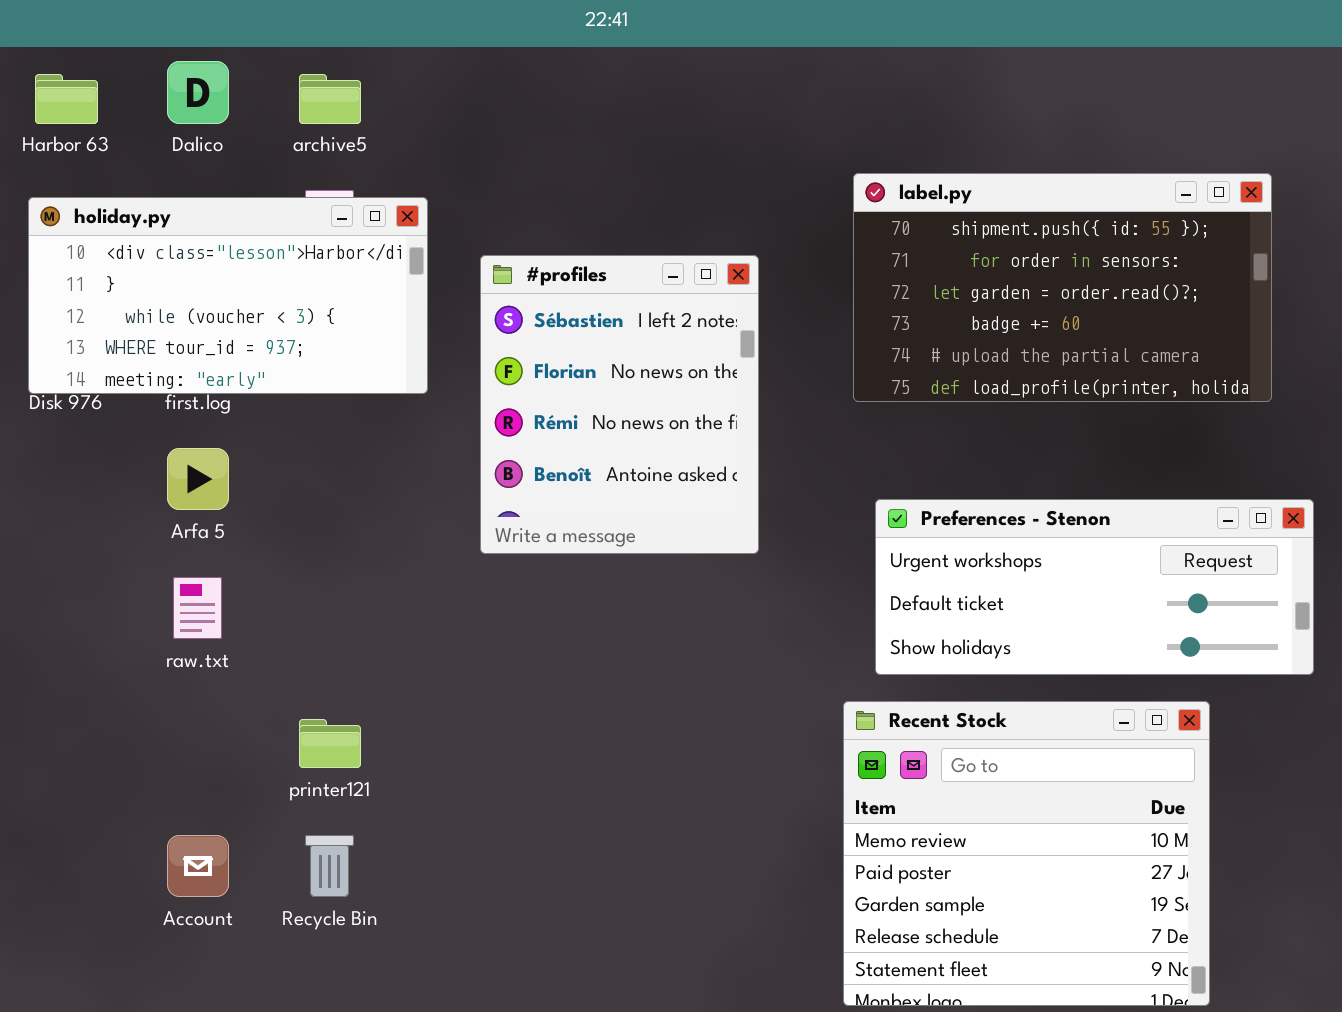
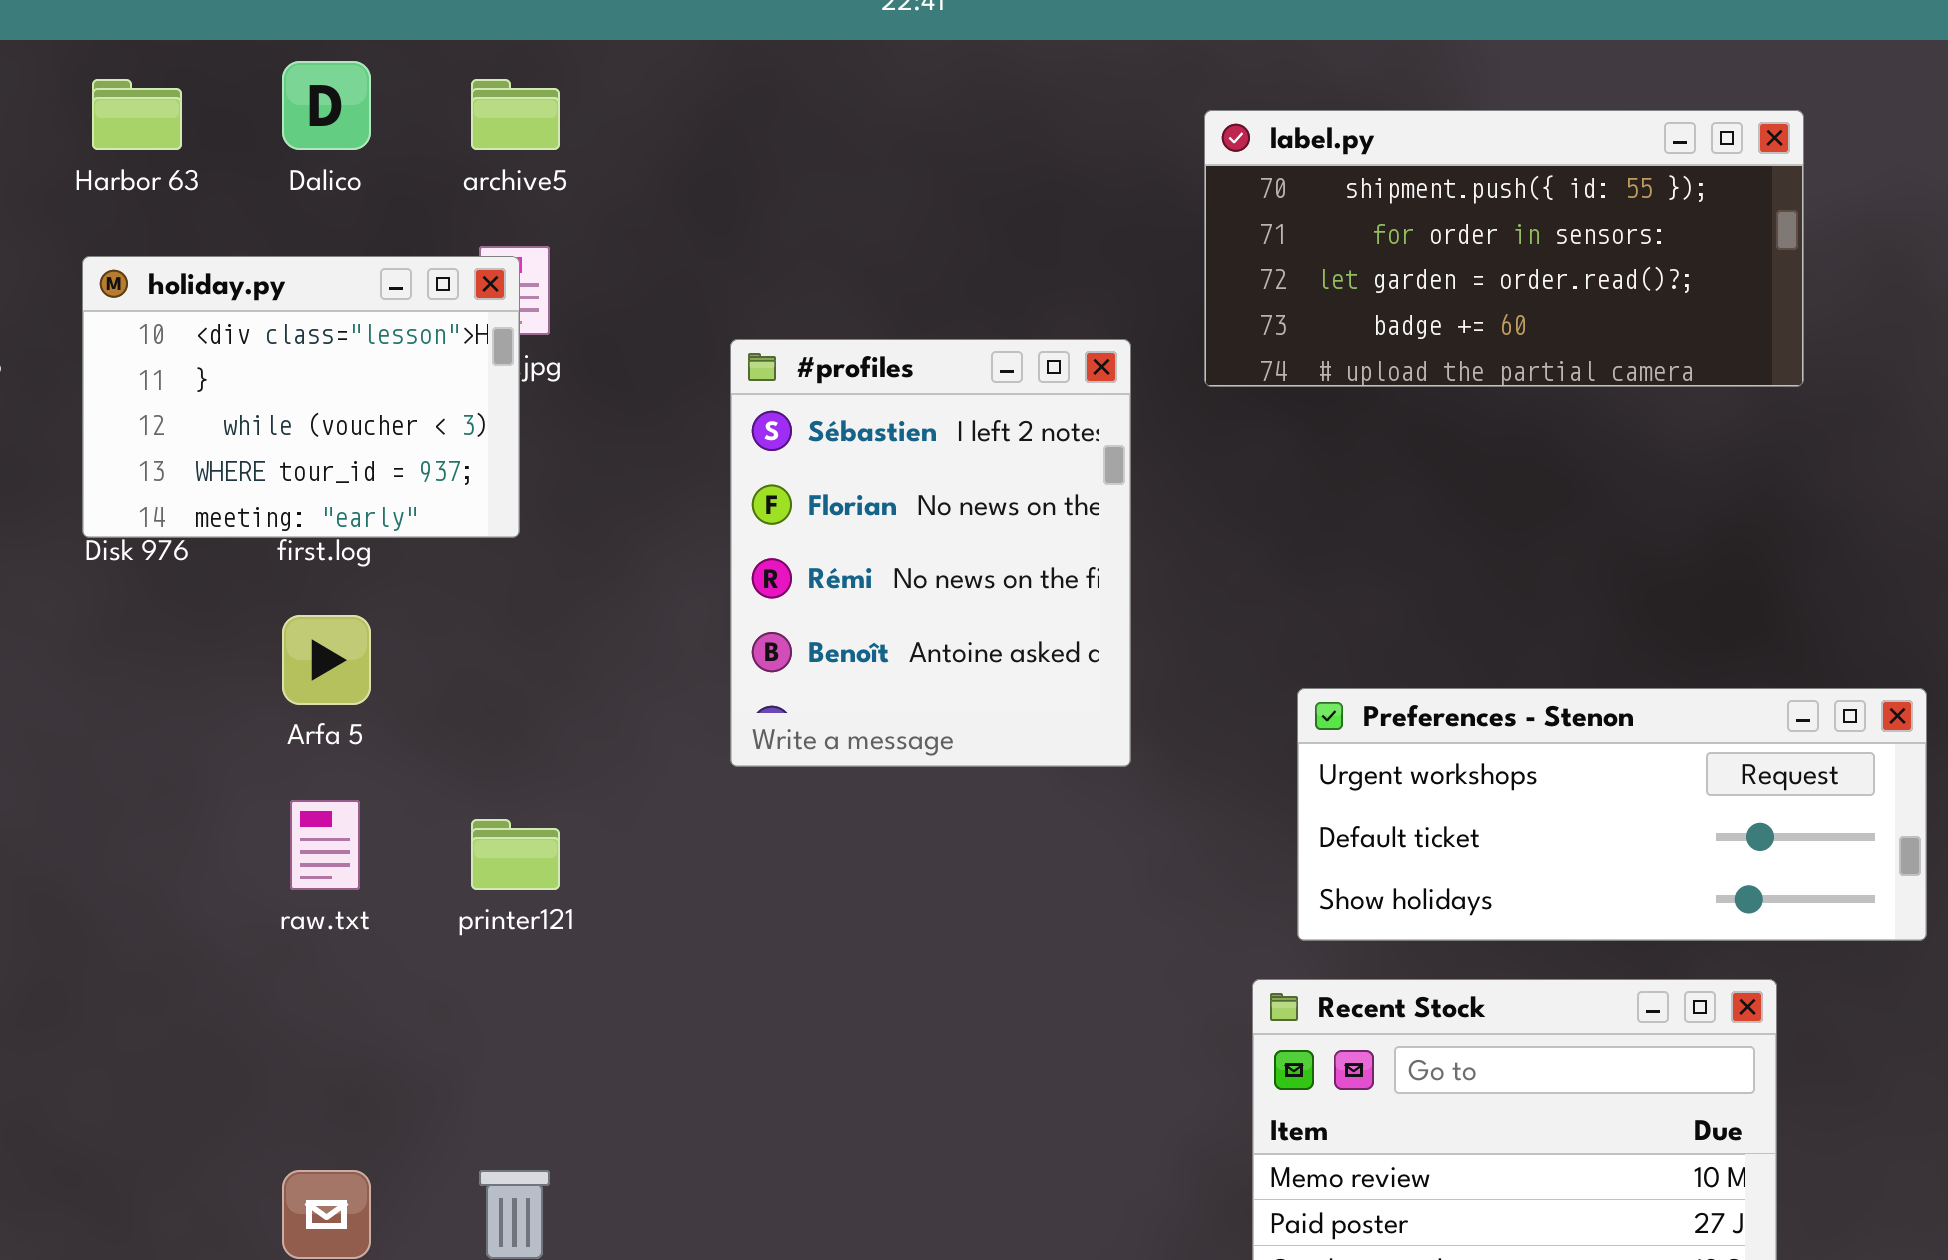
label.py: [853,173,1272,402] -> [1204,110,1804,387], moved, resized
holiday.py: [28,197,428,394] -> [82,256,520,538], resized
printer121: [299,719,361,768] -> [471,819,560,890], moved

